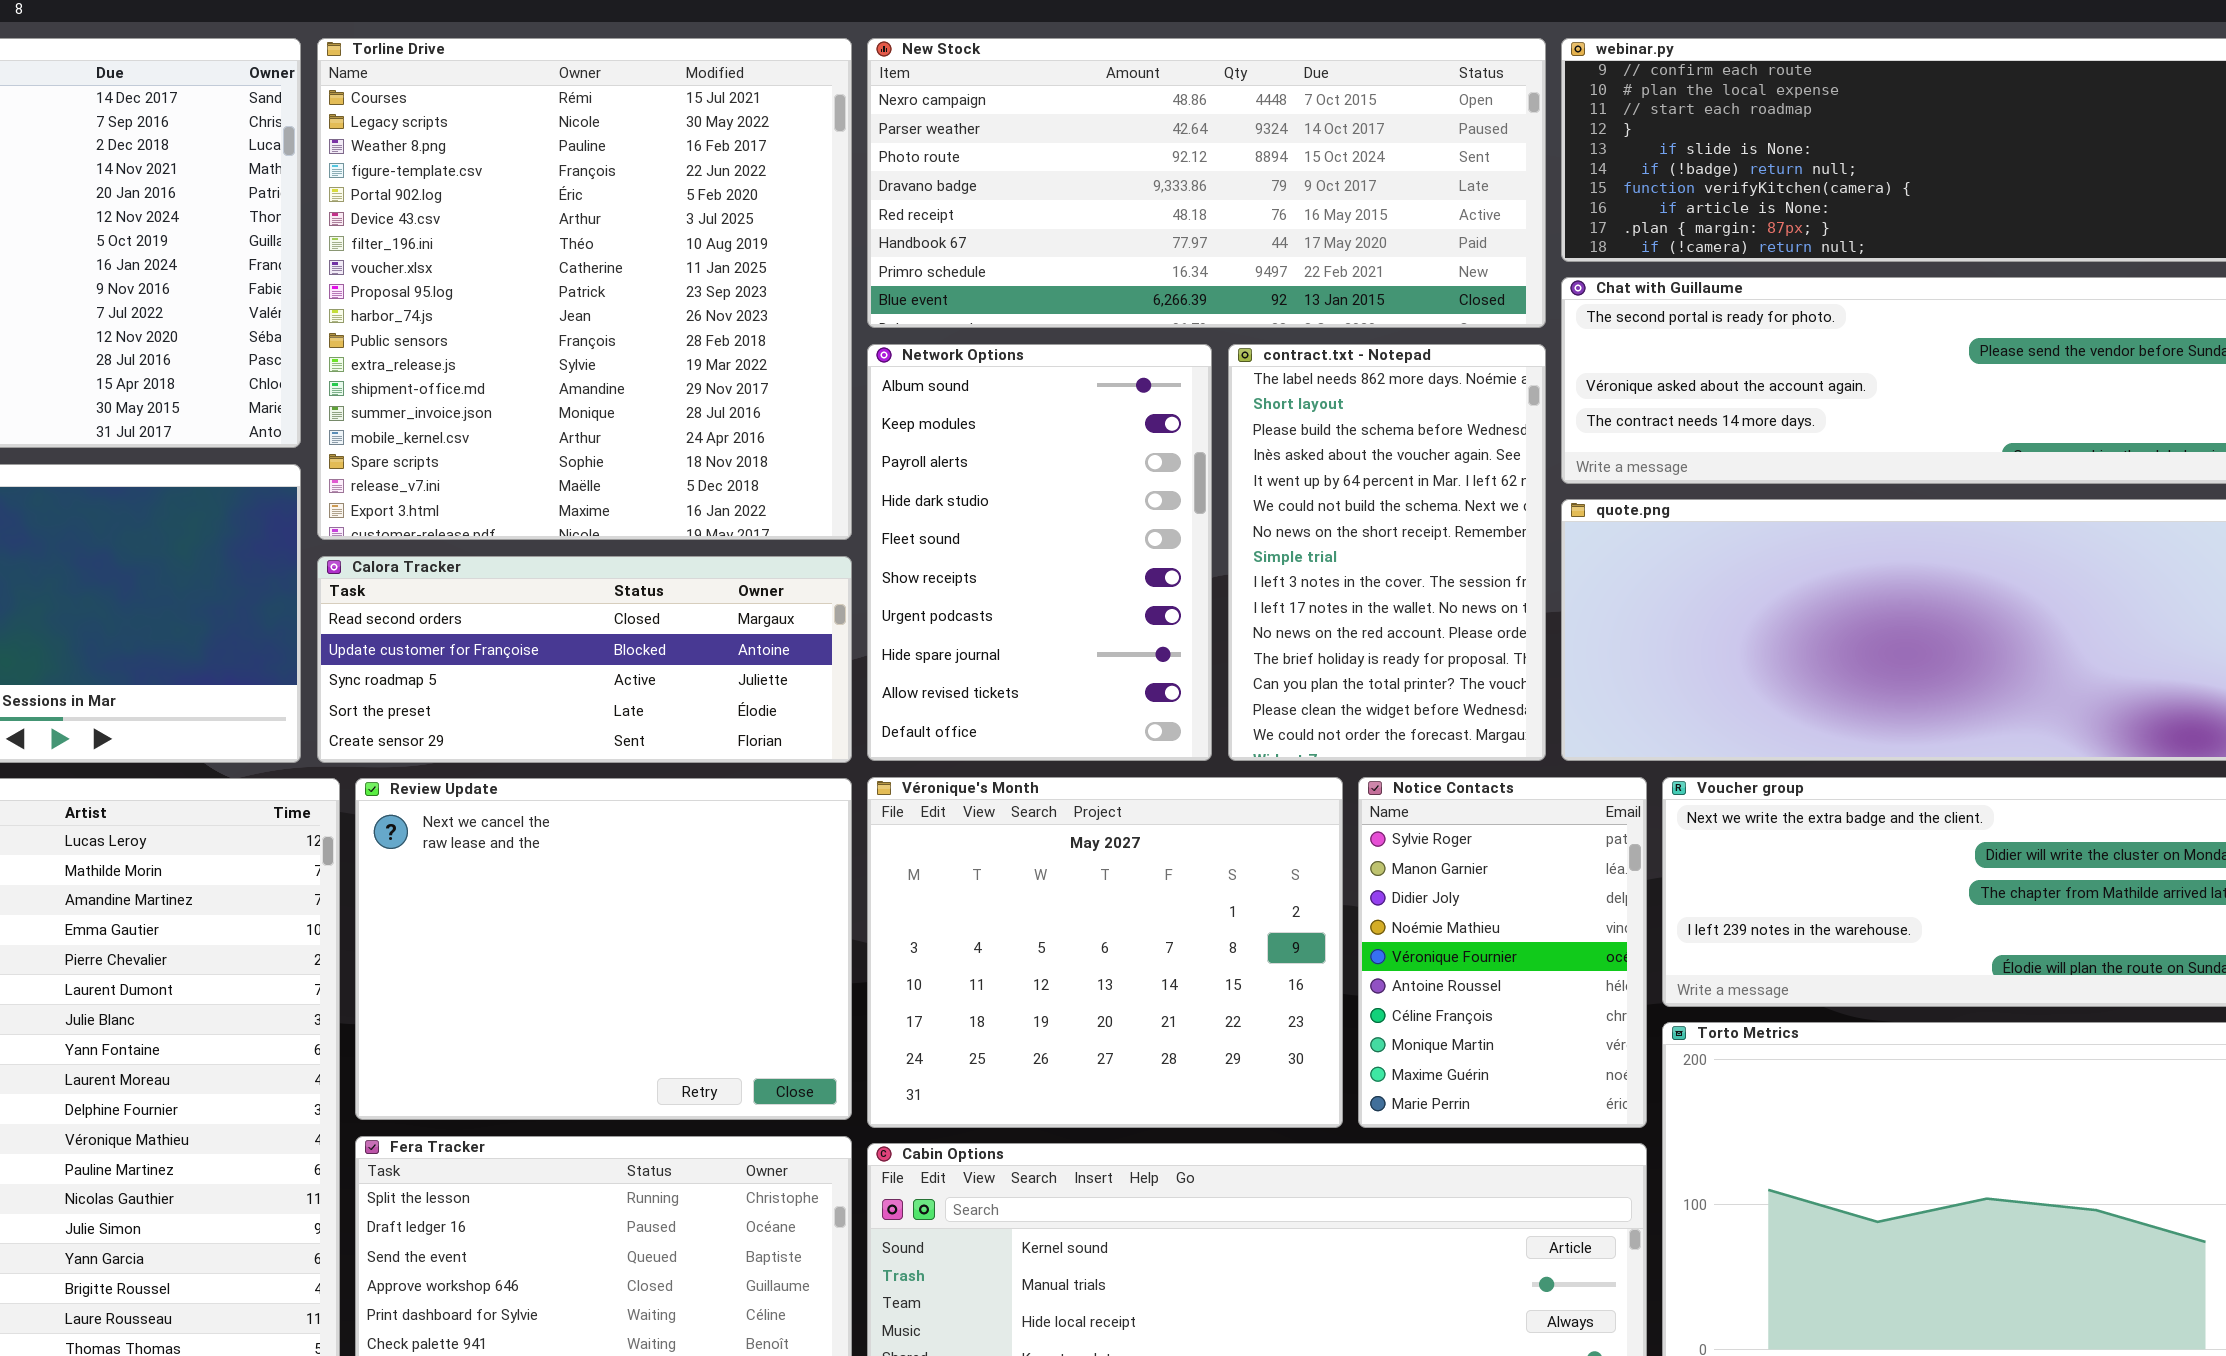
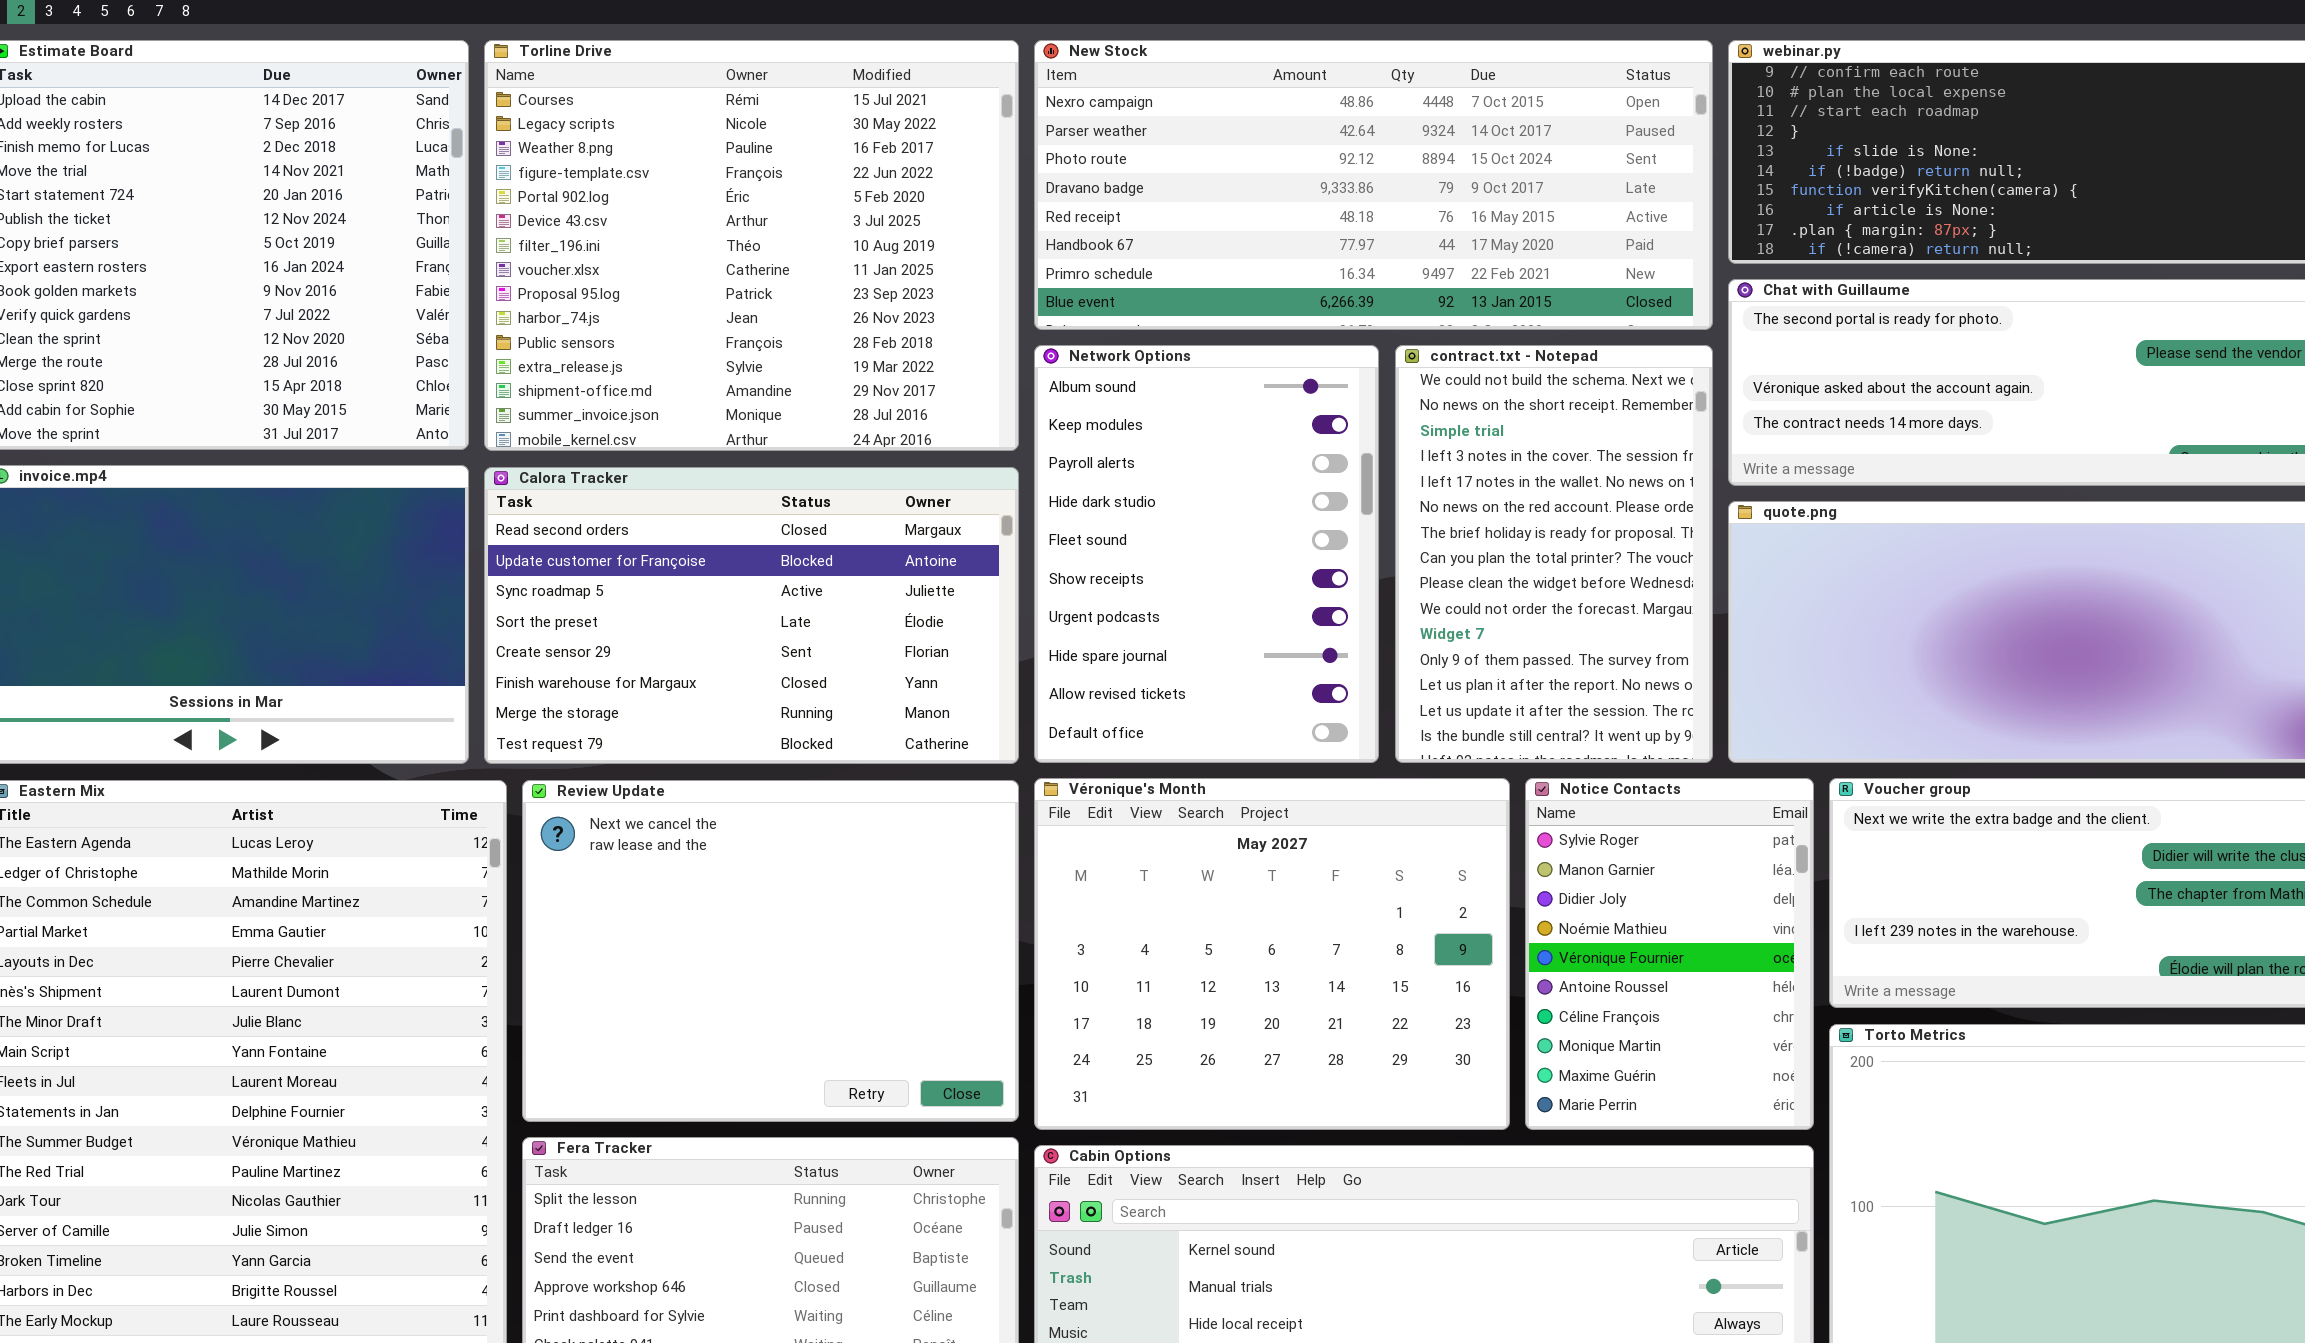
Torline Drive: [317,38,852,540] -> [484,40,1019,451], resized
contract.txt - Notepad: [1228,344,1546,761] -> [1395,345,1713,763], scrolled down 5 rows
Calora Tracker: [317,556,852,763] -> [484,467,1019,764], resized

